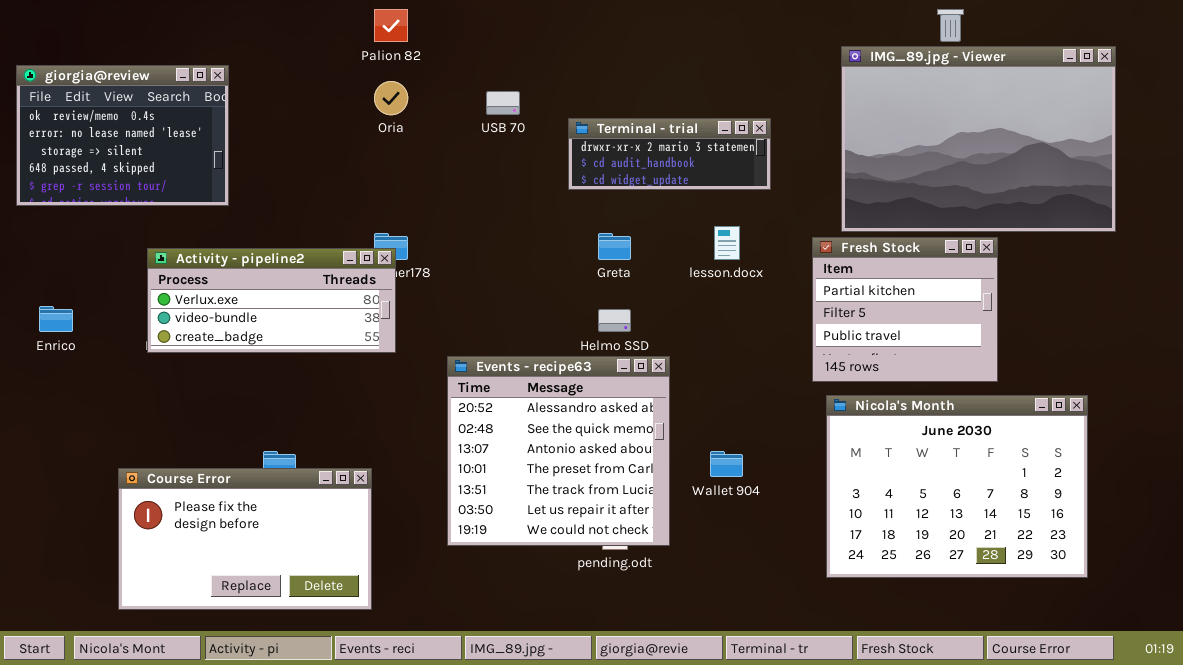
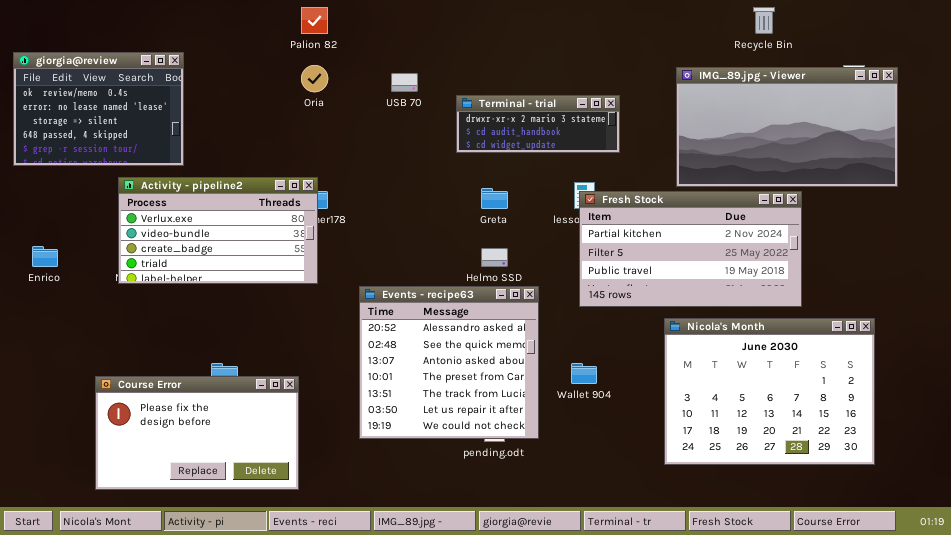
IMG_89.jpg - Viewer: [841,46,1116,232] -> [676,67,898,187], resized
Fresh Stock: [812,237,998,382] -> [579,191,802,307], resized
Activity - pipeline2: [147,248,396,353] -> [118,177,318,284], resized

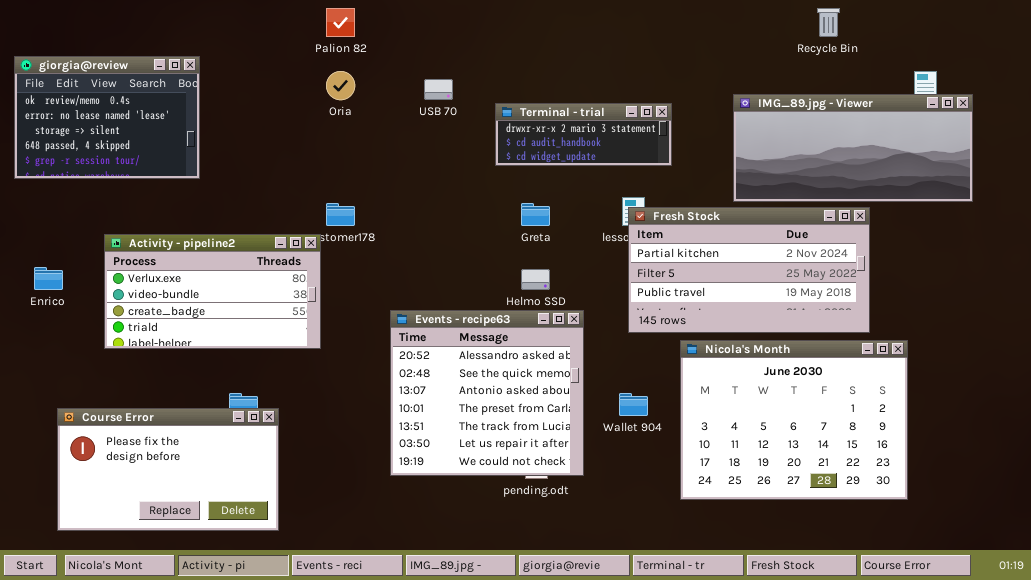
IMG_89.jpg - Viewer: [676,67,898,187] -> [733,94,973,202], resized
Activity - pipeline2: [118,177,318,284] -> [104,234,321,349], moved
Nicola's Month: [664,318,875,465] -> [680,340,908,500], moved
Course Error: [95,376,299,490] -> [57,408,279,531], moved

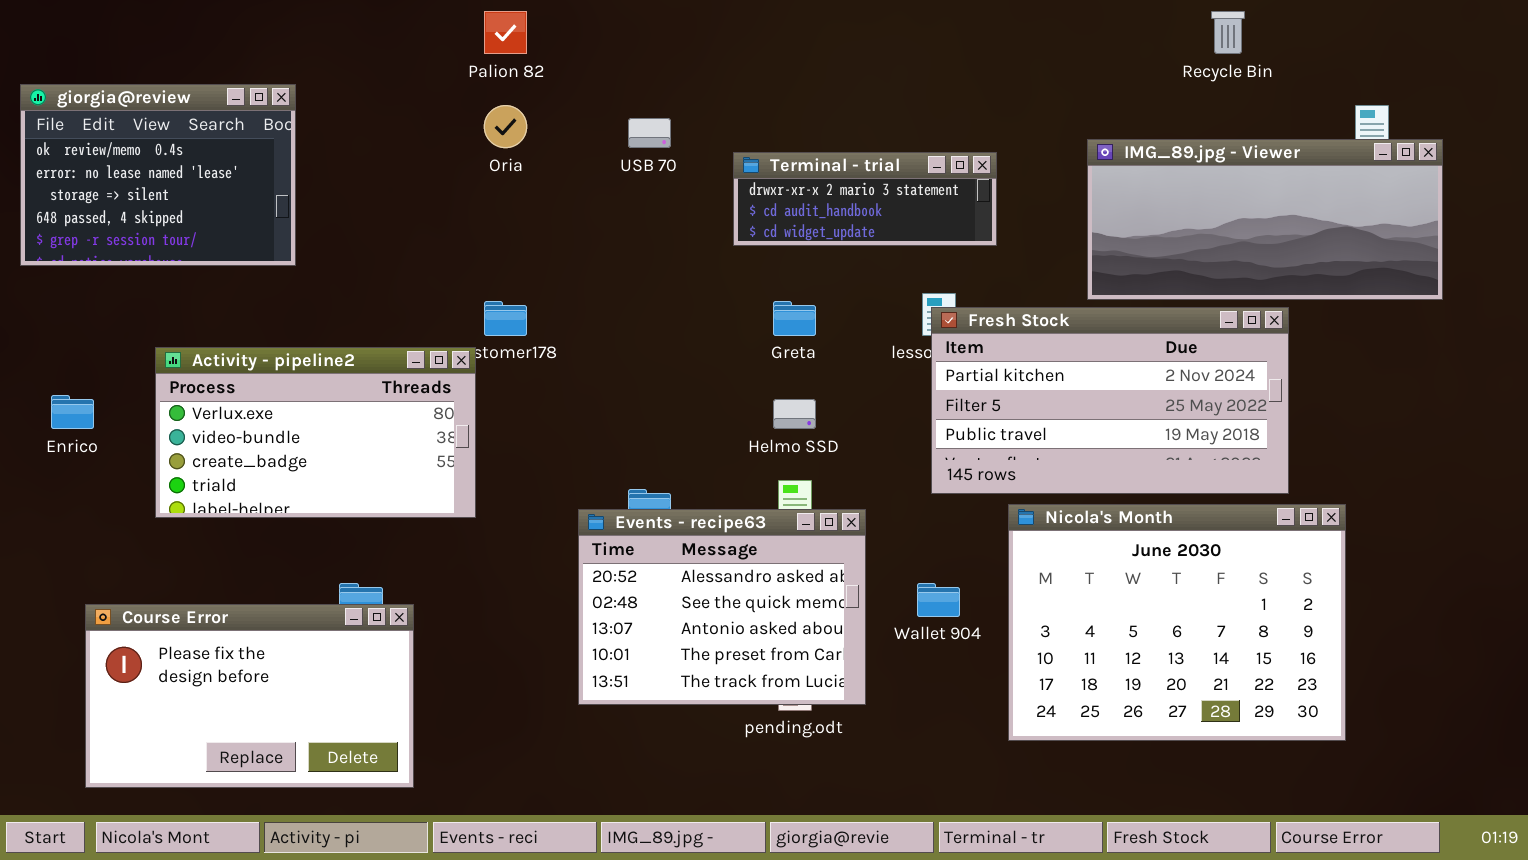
Events - recipe63: [390,310,584,476] -> [578,509,866,705], resized

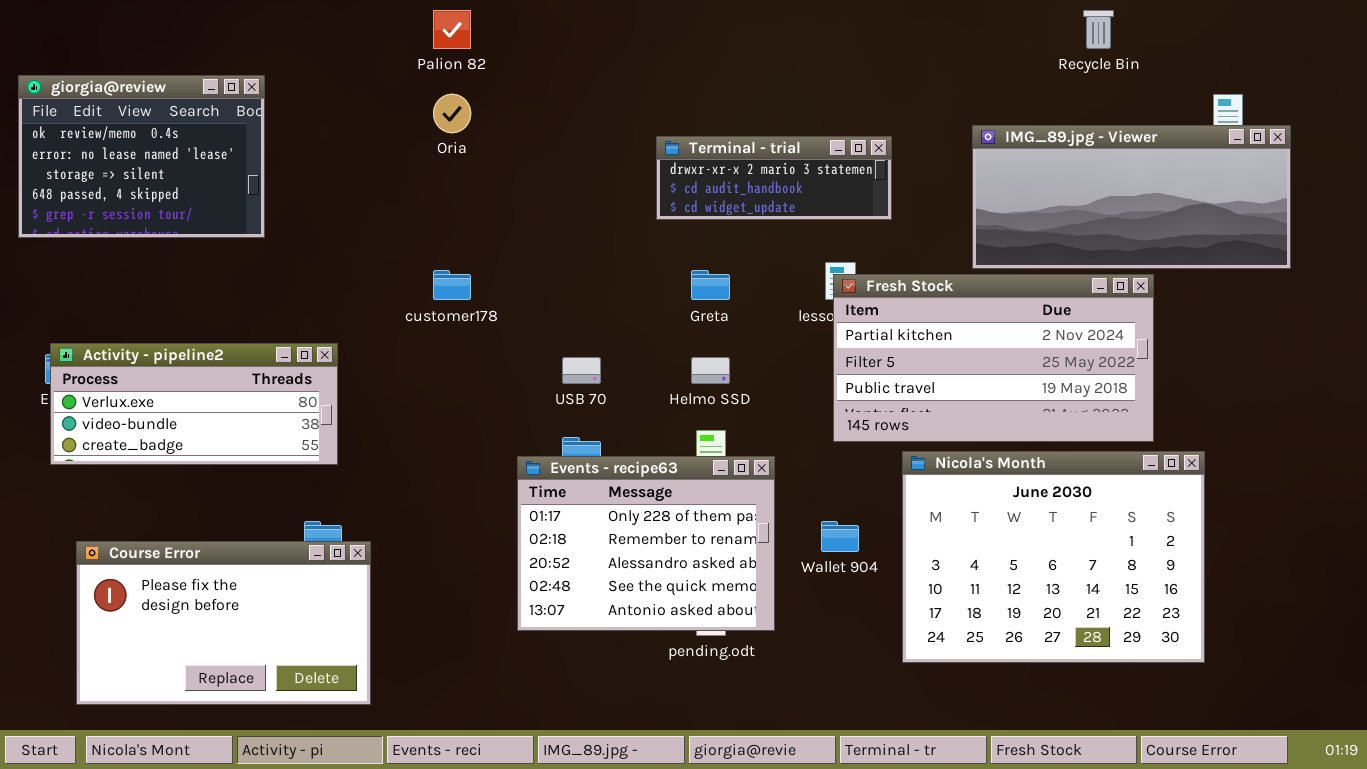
USB 70: [628,118,671,148] -> [562,357,601,384], moved
Activity - pipeline2: [155,347,476,518] -> [50,343,338,465], moved, resized
Events - recipe63: [578,509,866,705] -> [517,456,775,631], scrolled up 2 rows

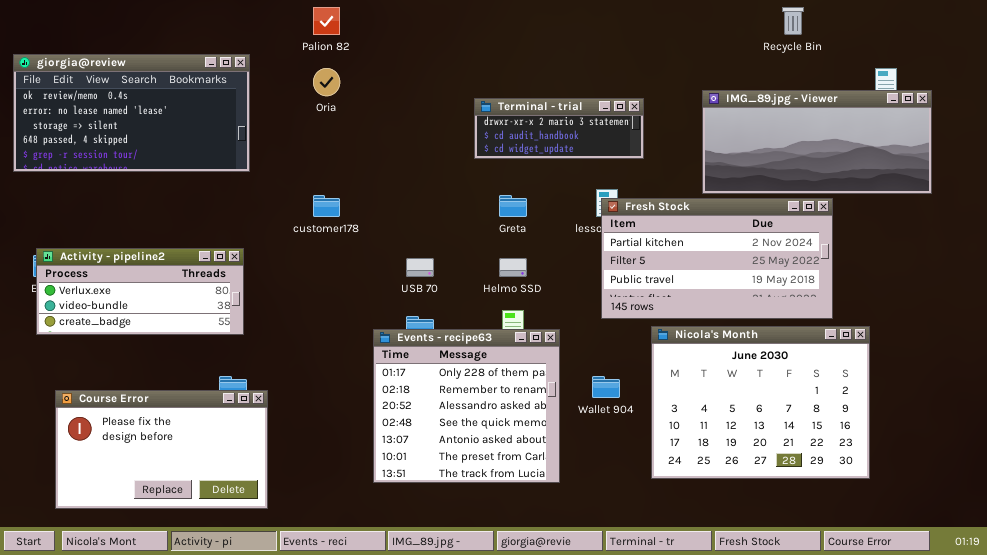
giorgia@review: [18,75,265,238] -> [13,54,250,172], resized
Events - recipe63: [517,456,775,631] -> [373,329,560,483], resized

